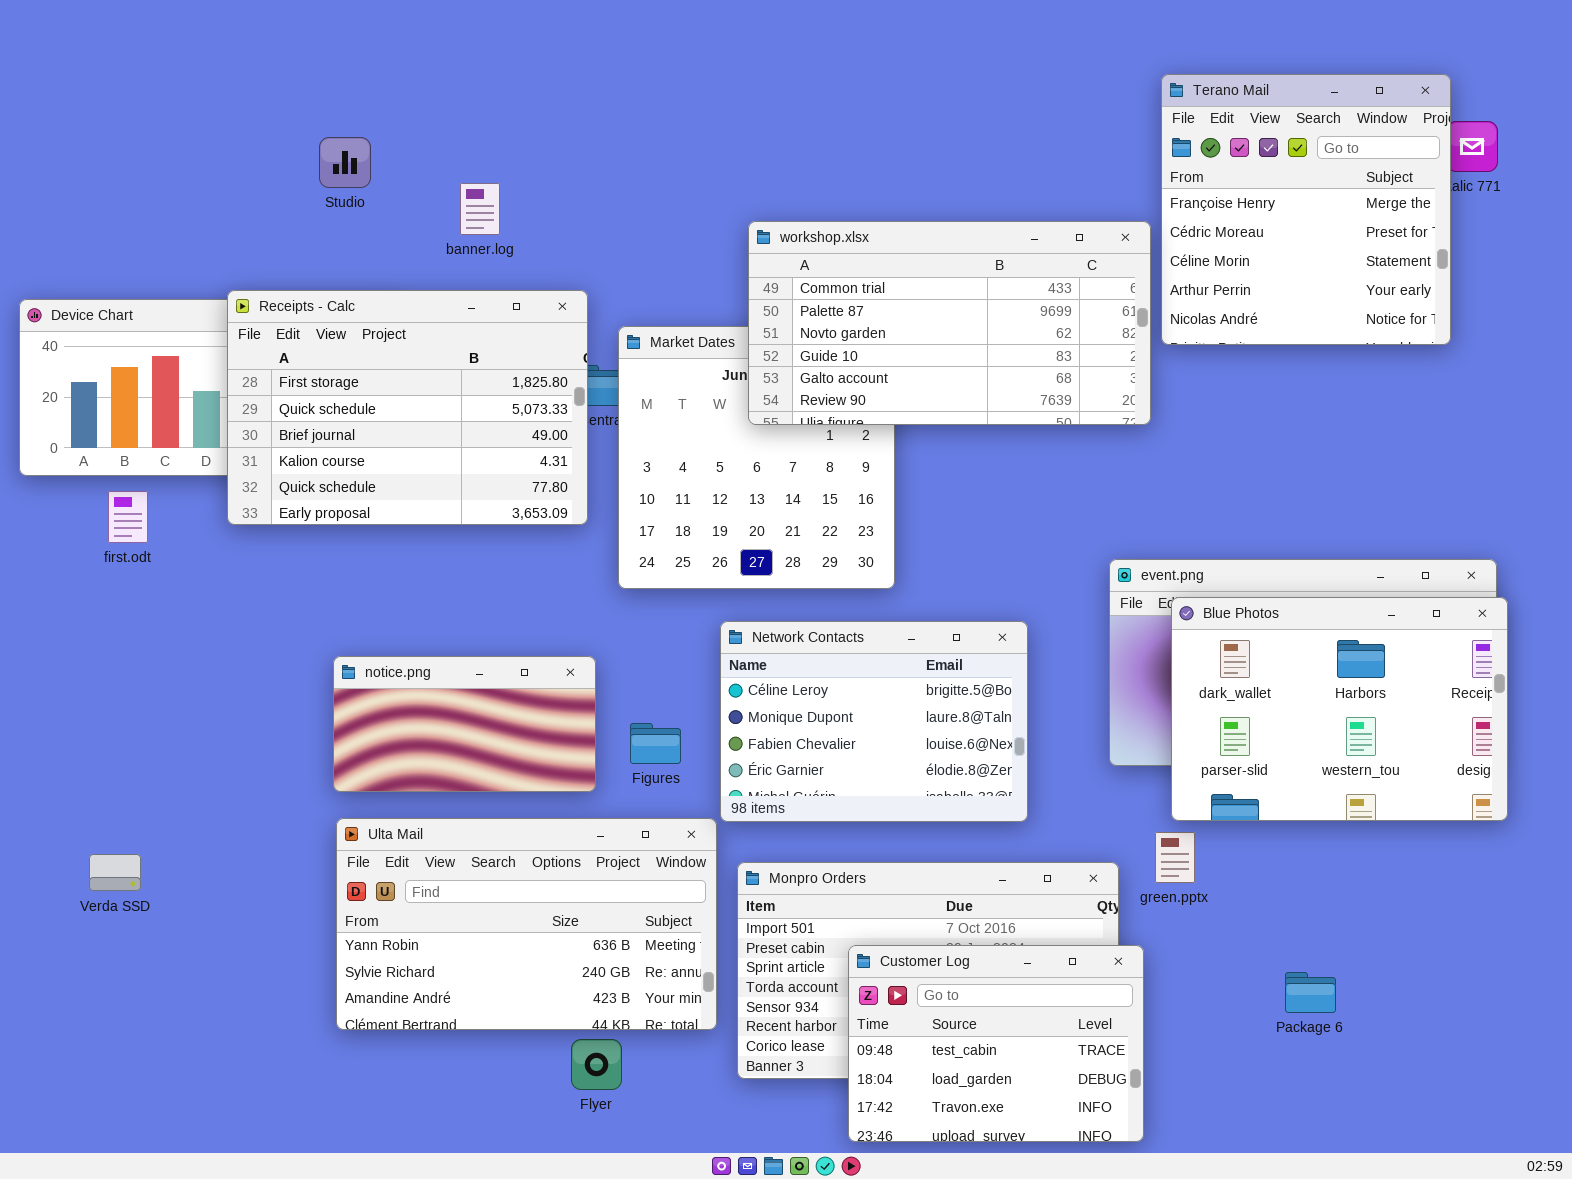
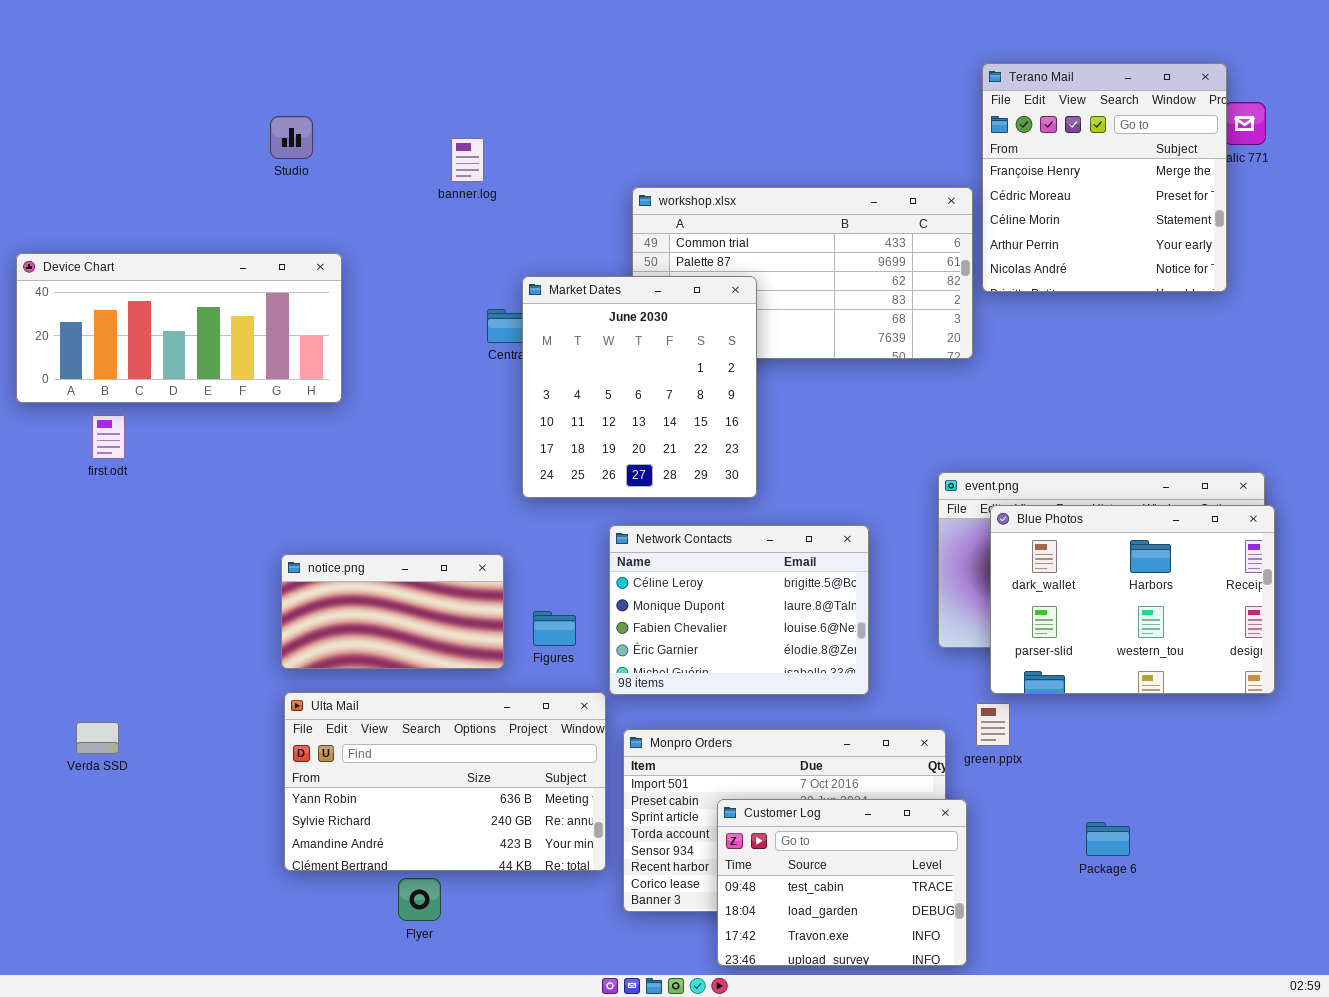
banner.log: [460,183,500,235] -> [451,138,484,182], moved
Receipts - Calc: [227,290,588,525] -> none, closed
Market Dates: [618,326,895,589] -> [522,276,757,498], raised
Flyer: [571,1039,622,1090] -> [398,878,441,921], moved

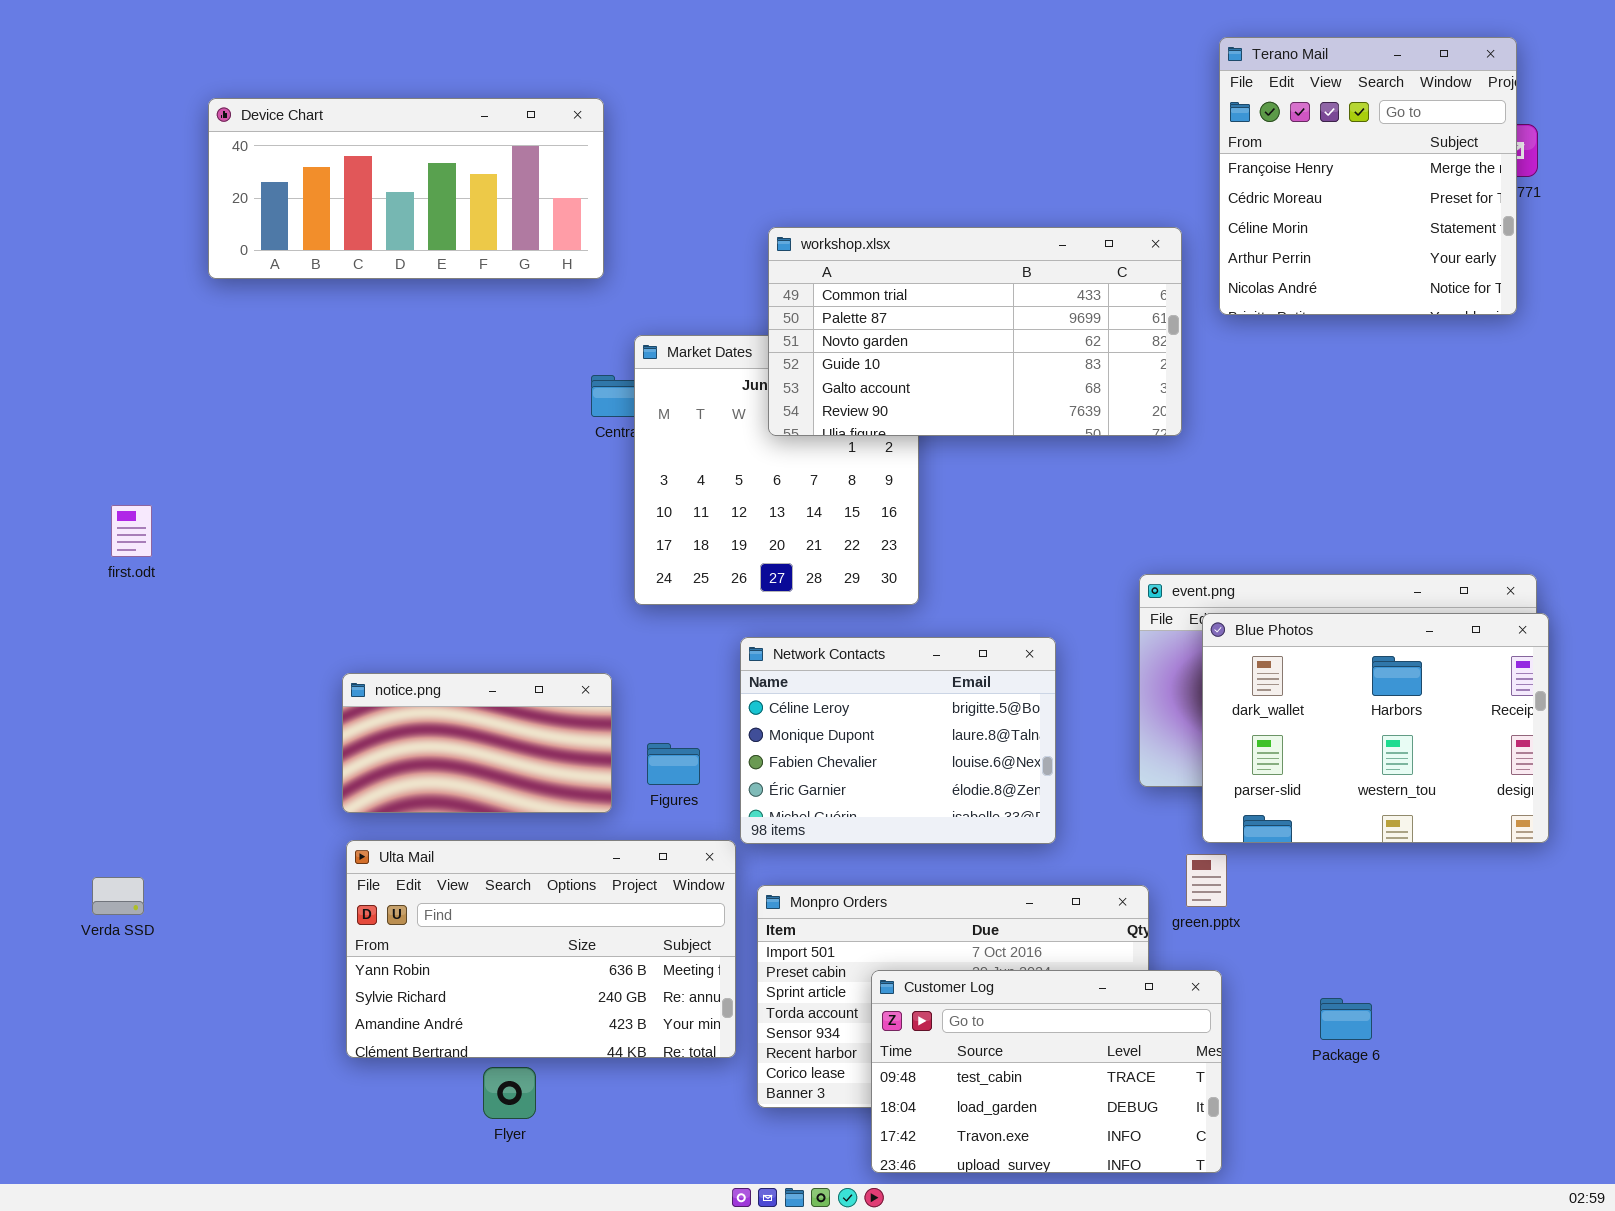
Terano Mail: [982,63,1227,292] -> [1219,37,1517,315], moved
workshop.xlsx: [632,187,973,359] -> [768,227,1182,436], raised
Device Chart: [16,253,342,403] -> [208,98,604,279], moved
Customer Log: [717,799,967,966] -> [871,970,1222,1173], resized

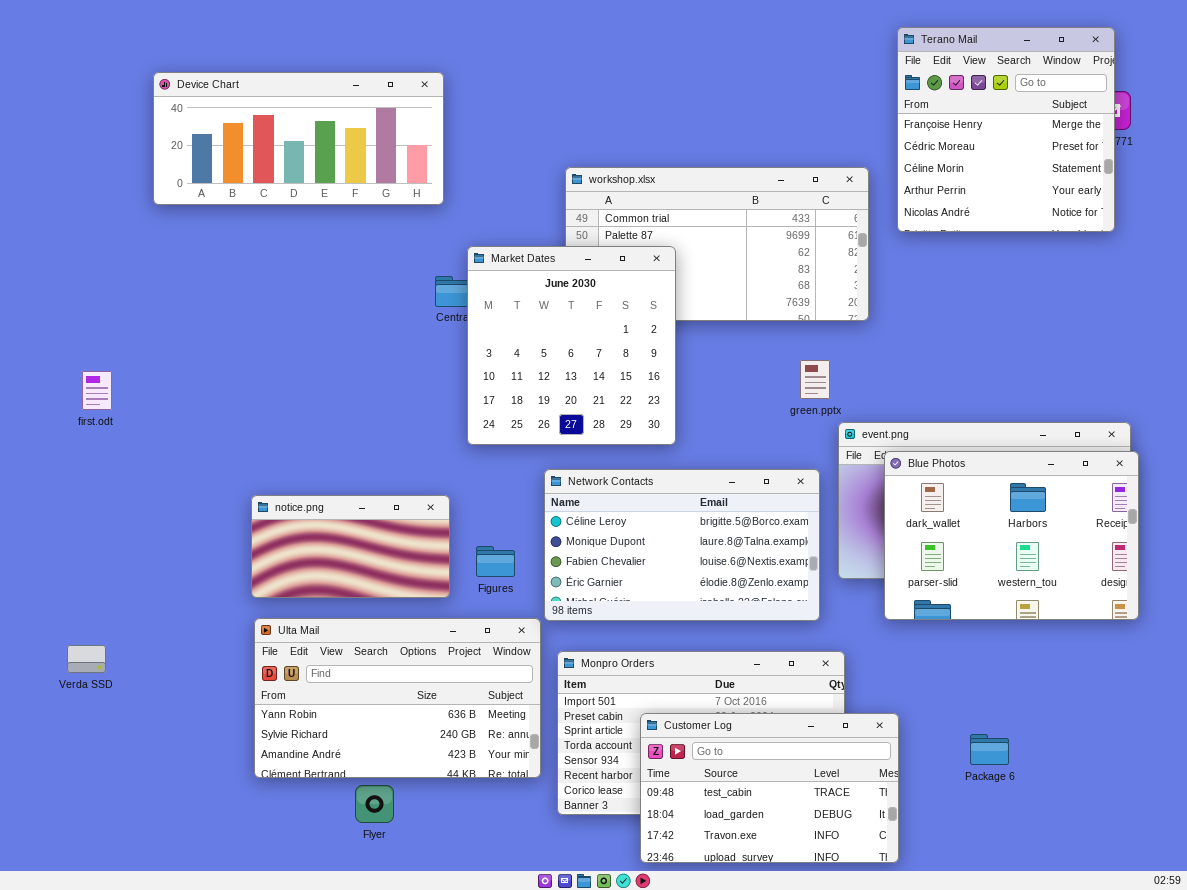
Market Dates: [634,335,919,605] -> [467,246,676,445], raised
Network Contacts: [740,637,1056,844] -> [544,469,820,621], resized
green.pptx: [1186,854,1227,907] -> [800,360,830,399], moved

